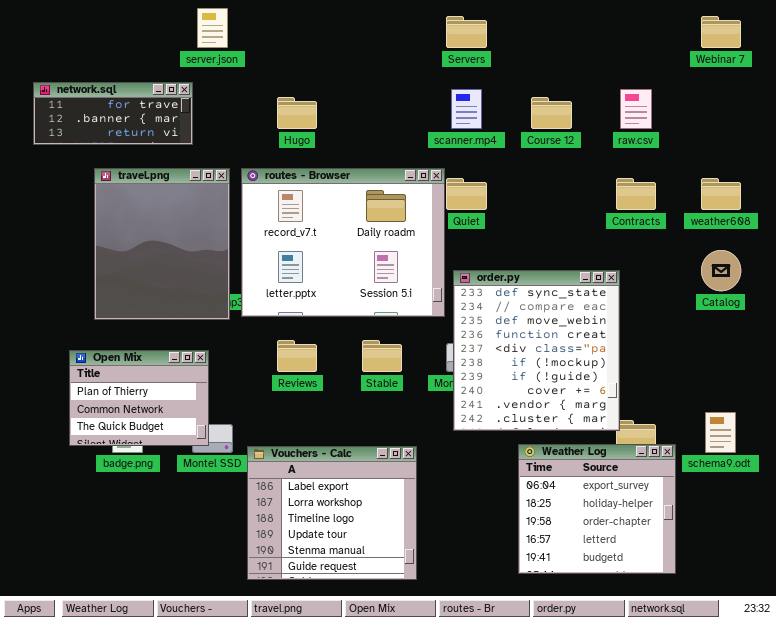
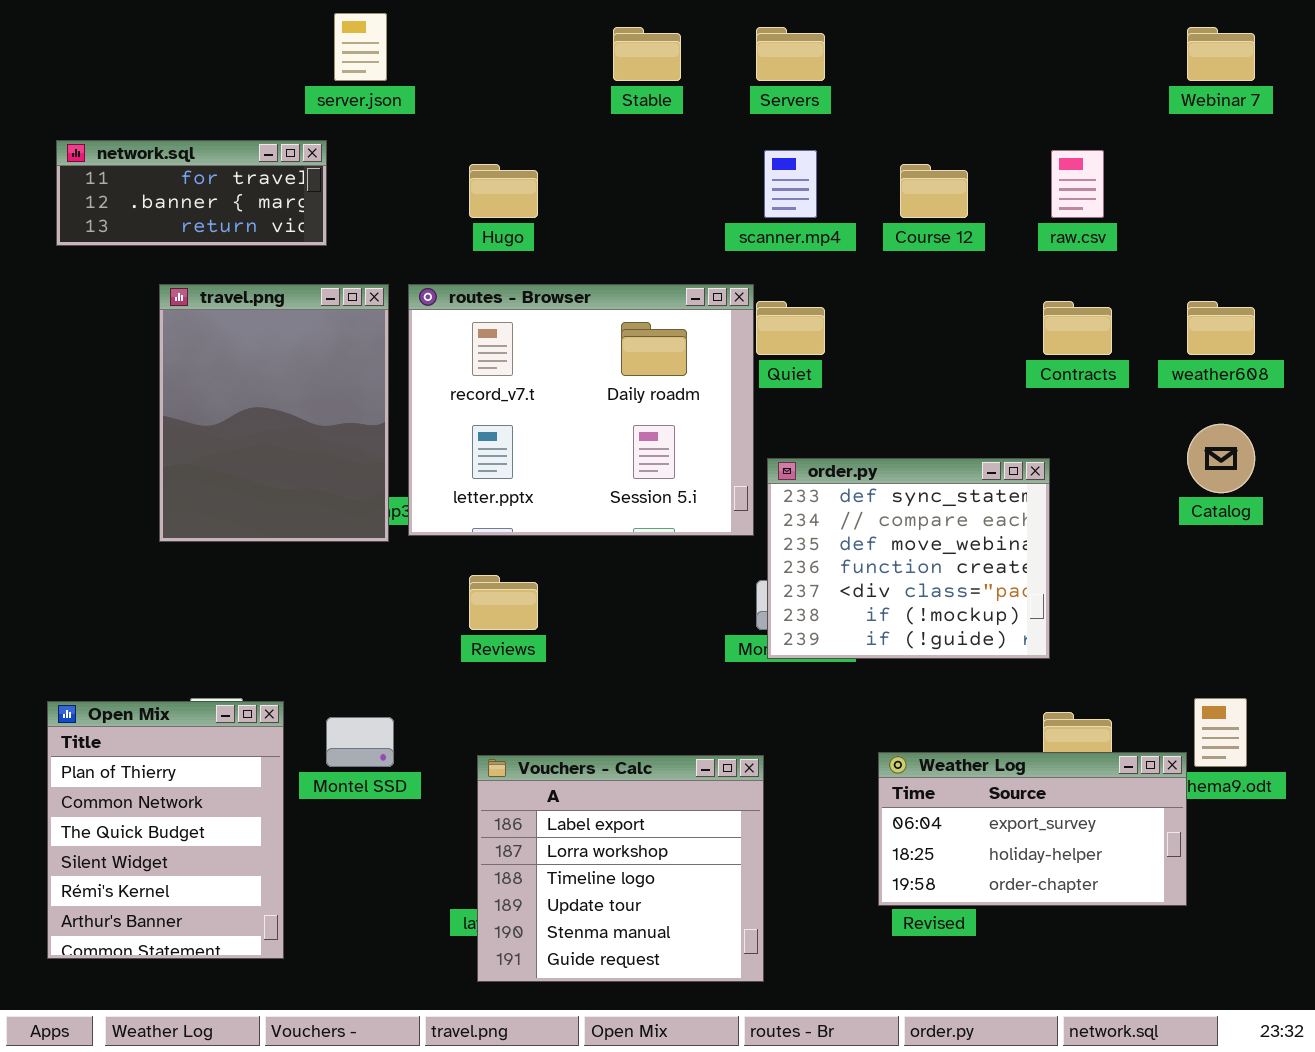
order.py: [453,270,620,431] -> [767,458,1050,659], resized
Stable: [362,340,402,372] -> [613,27,681,81], moved
Open Mix: [69,350,209,446] -> [47,701,284,959], moved, resized
Weather Log: [518,444,676,574] -> [878,752,1187,906], resized
Vouchers - Calc: [247,446,417,580] -> [477,755,764,982], moved

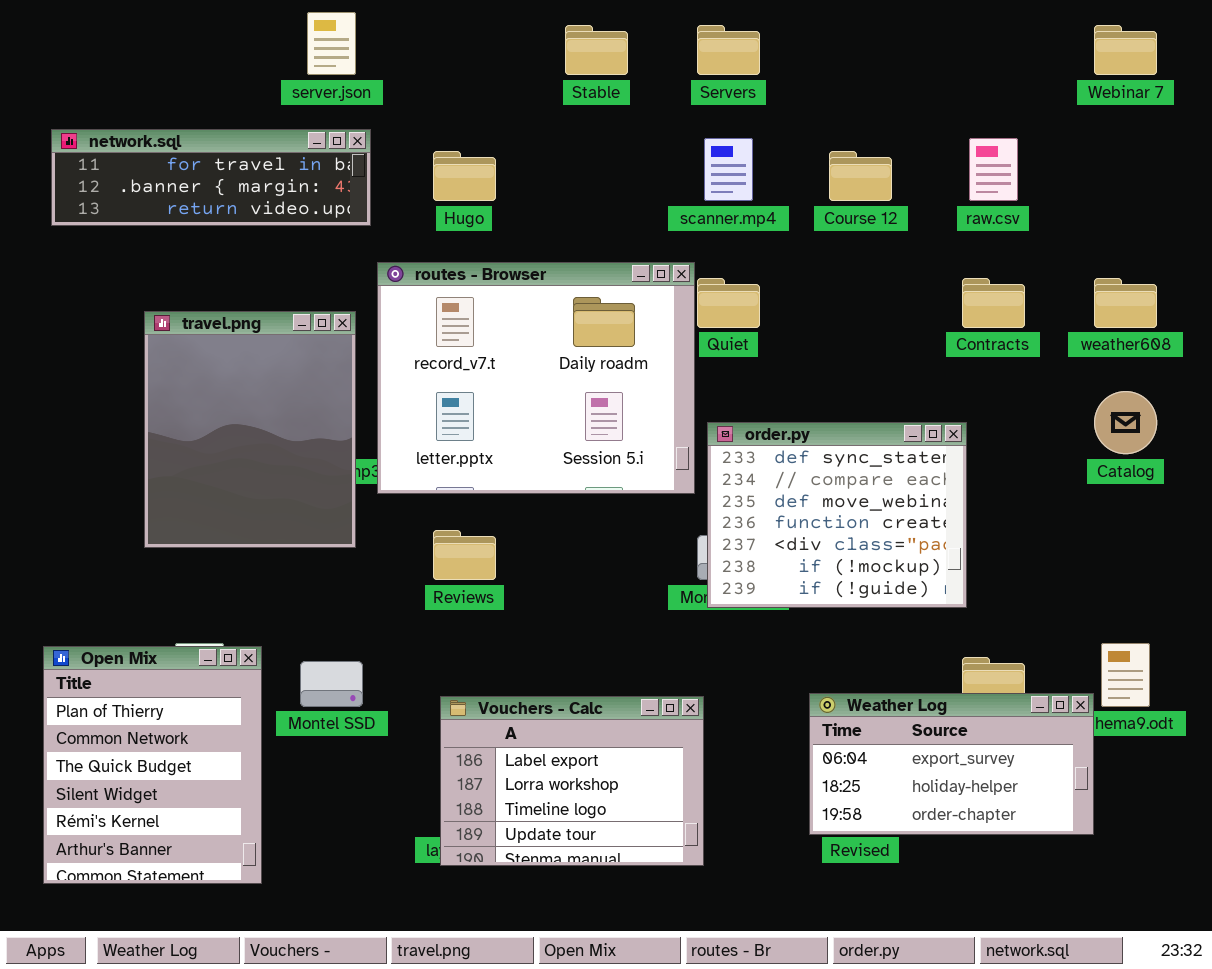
network.sql: [56,140,327,246] -> [51,129,371,226], resized
travel.png: [159,284,389,542] -> [144,311,356,548], moved
Vouchers - Calc: [477,755,764,982] -> [440,696,704,866], resized

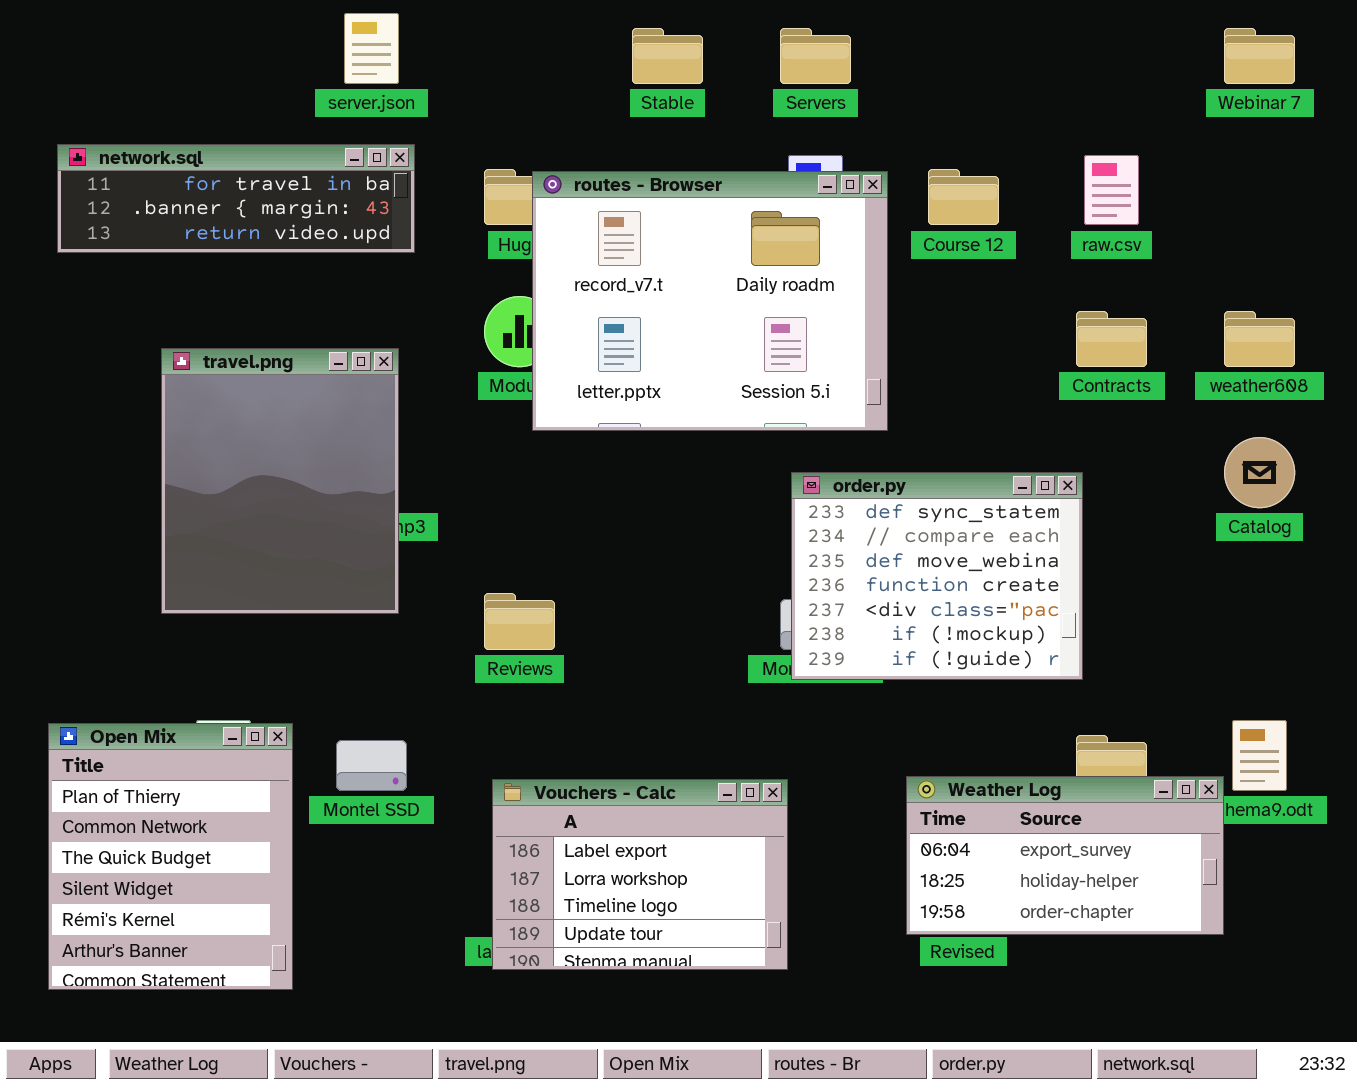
routes - Browser: [377,262,695,494] -> [532,171,888,431], moved

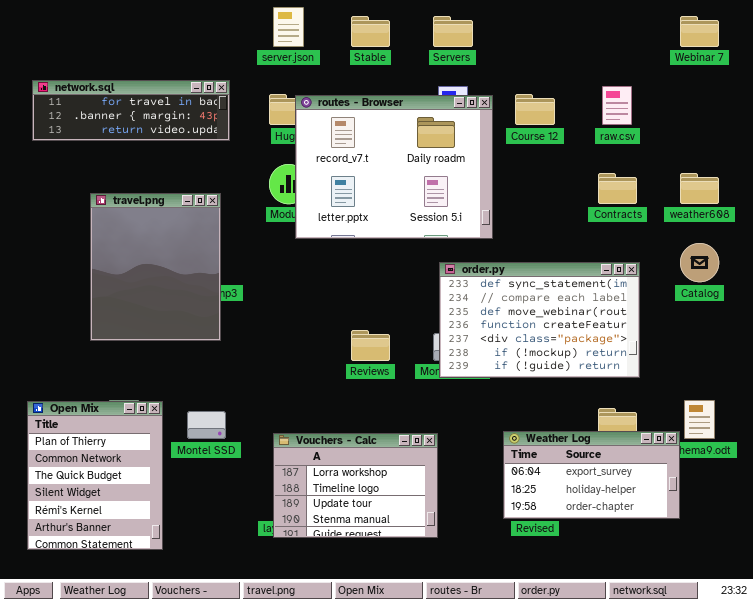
server.json: [344,13,399,84] -> [273,7,304,47], moved
order.py: [791,472,1083,680] -> [439,262,640,378], resized
Reviews: [484,593,555,650] -> [351,330,390,361], moved
Vouchers - Calc: [492,779,788,970] -> [273,433,438,538], scrolled down 1 row

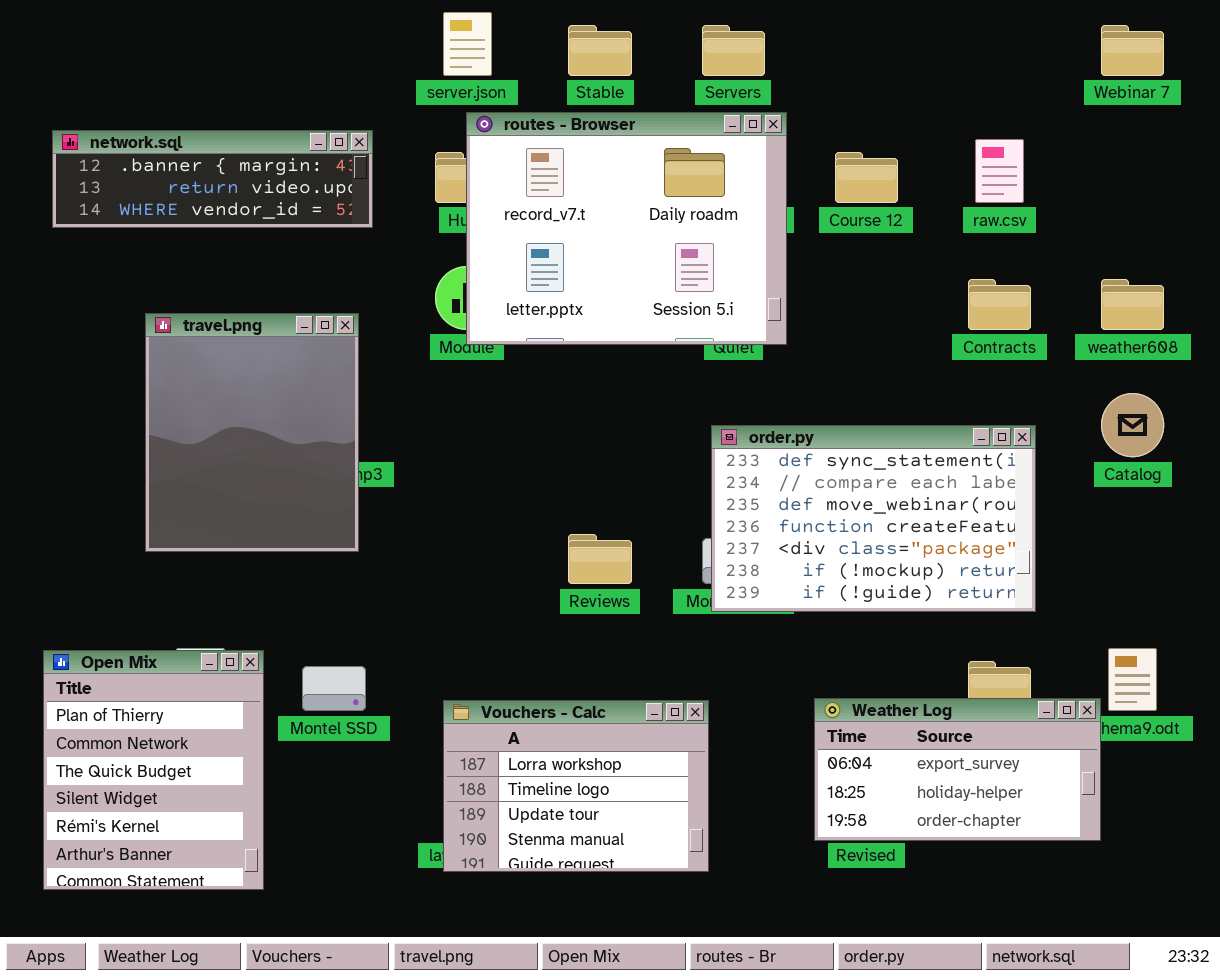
network.sql: [32,80,230,141] -> [52,130,373,228], scrolled down 1 row
routes - Browser: [295,95,493,239] -> [466,112,787,345], moved

